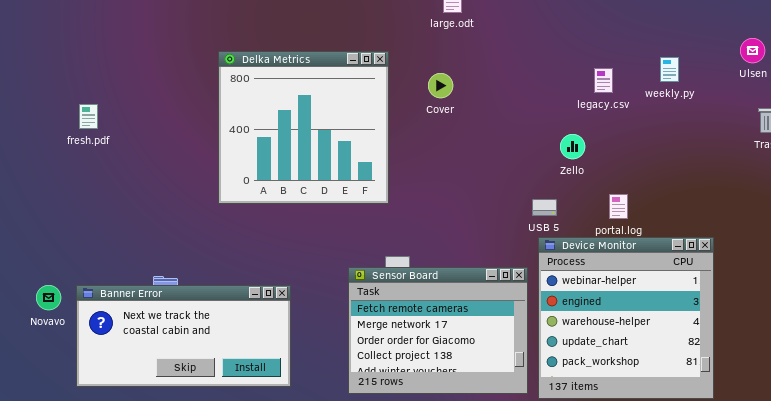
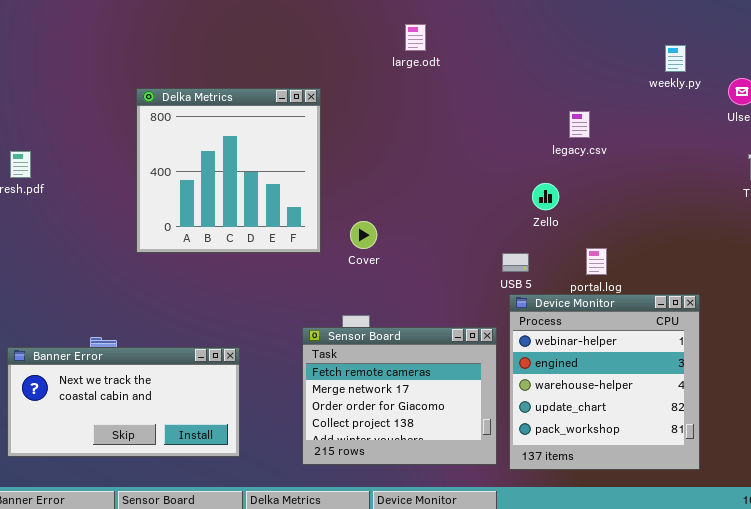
Delka Metrics: [218,51,389,204] -> [136,88,321,253], moved
weekly.py: [660,57,679,82] -> [665,45,686,72], moved
Cover: [428,73,453,98] -> [350,221,377,249], moved

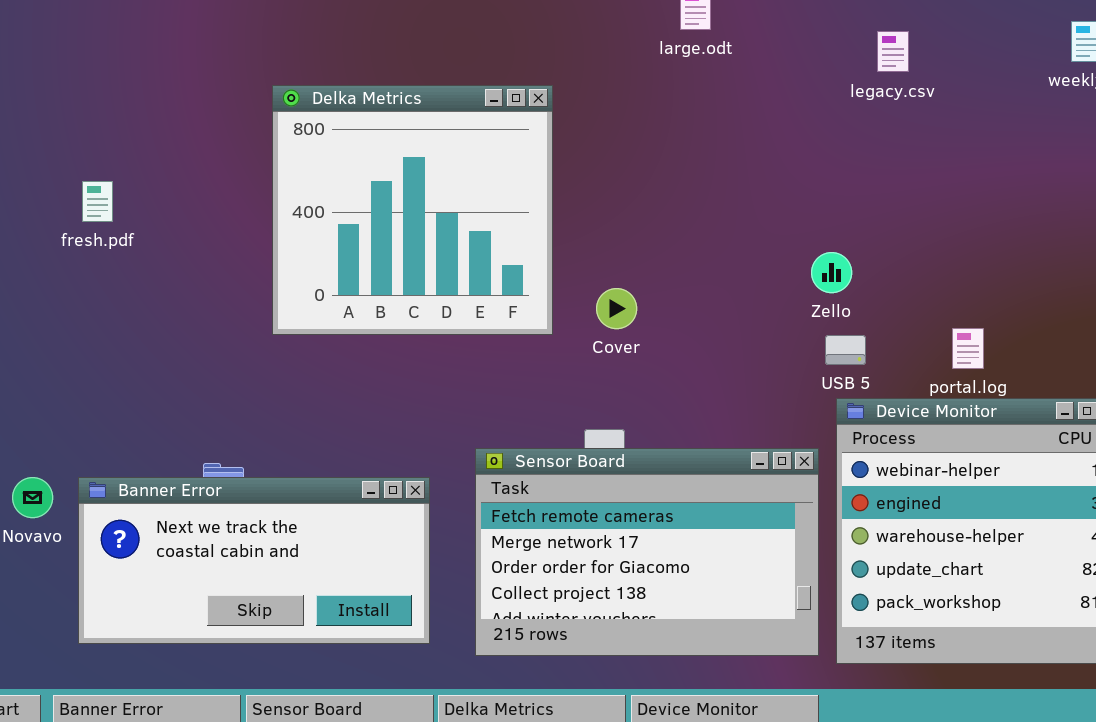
legacy.csv: [569,111,590,138] -> [877,31,909,72], moved
Zello: [532,183,559,210] -> [811,252,852,293], moved
Sensor Board: [302,327,497,465] -> [475,448,819,656], resized

